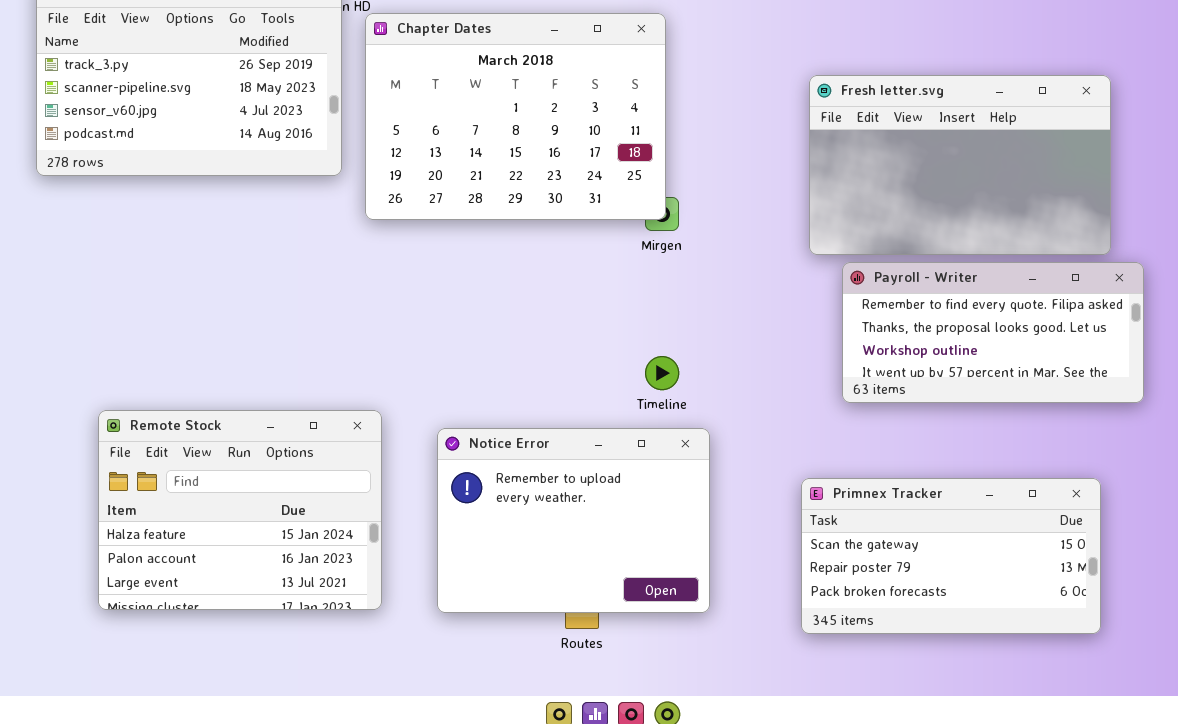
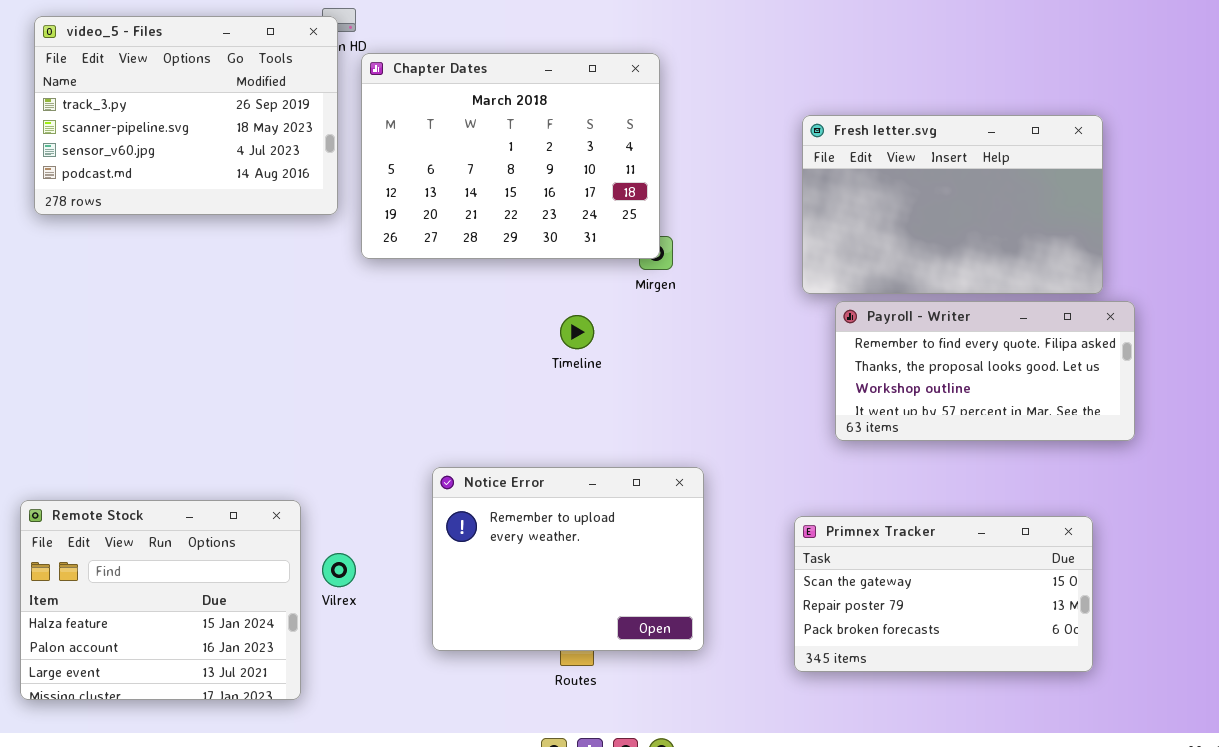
Timeline: [645,356,679,390] -> [560,315,594,349], moved
Remote Stock: [98,410,382,610] -> [20,500,301,700], moved

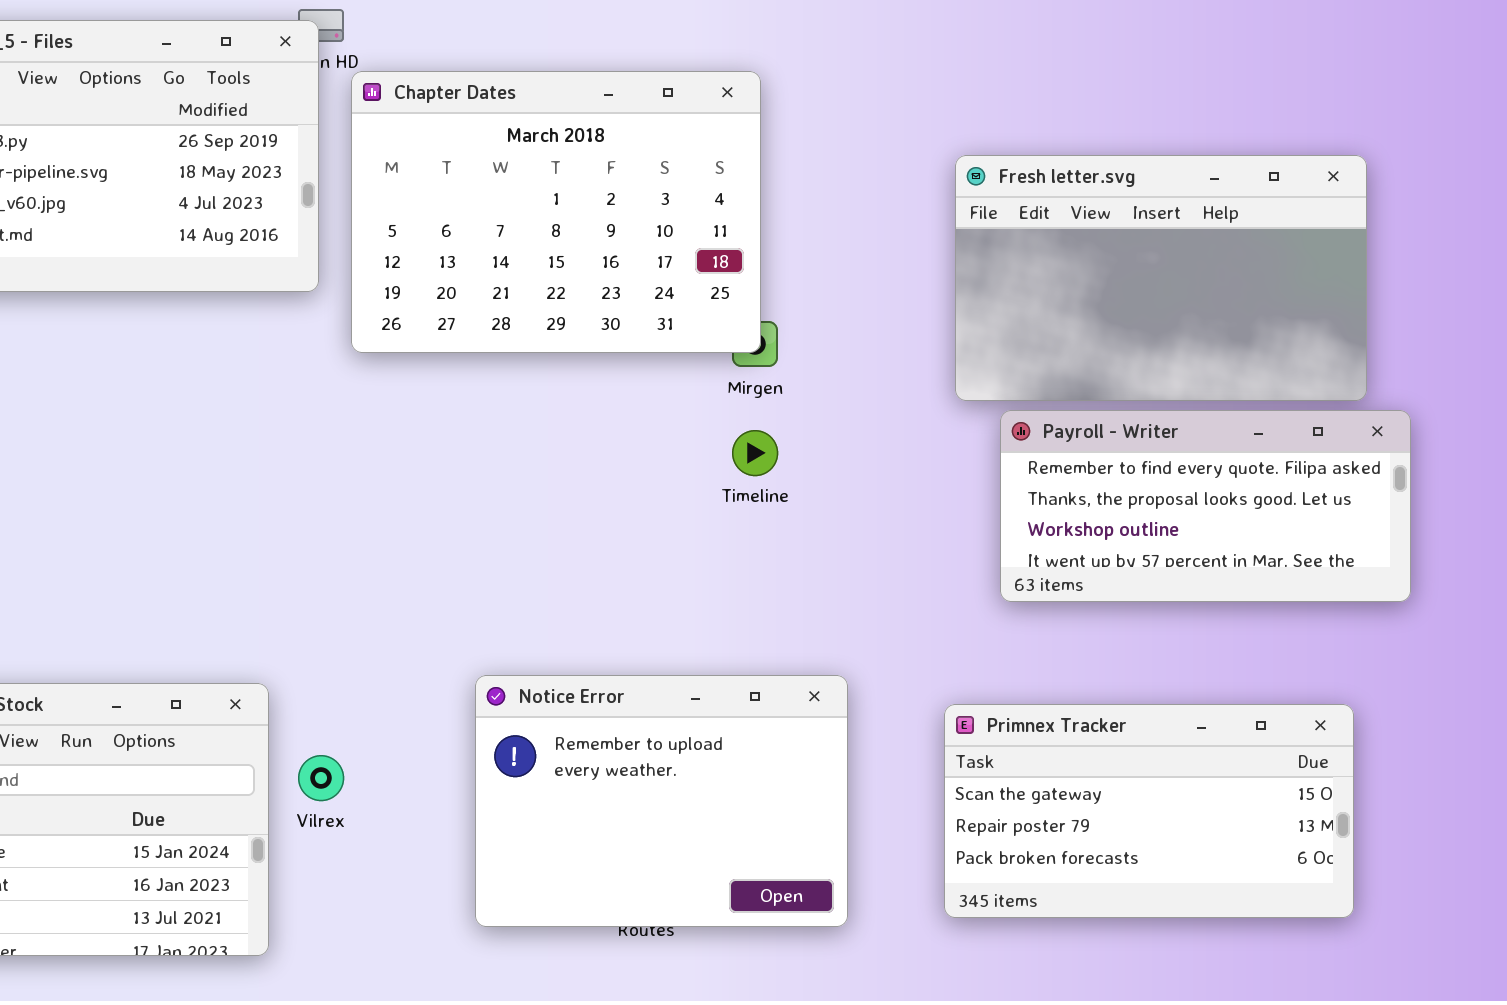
Timeline: [560,315,594,349] -> [732,430,778,476], moved
Notice Error: [432,467,704,651] -> [475,675,848,927], moved

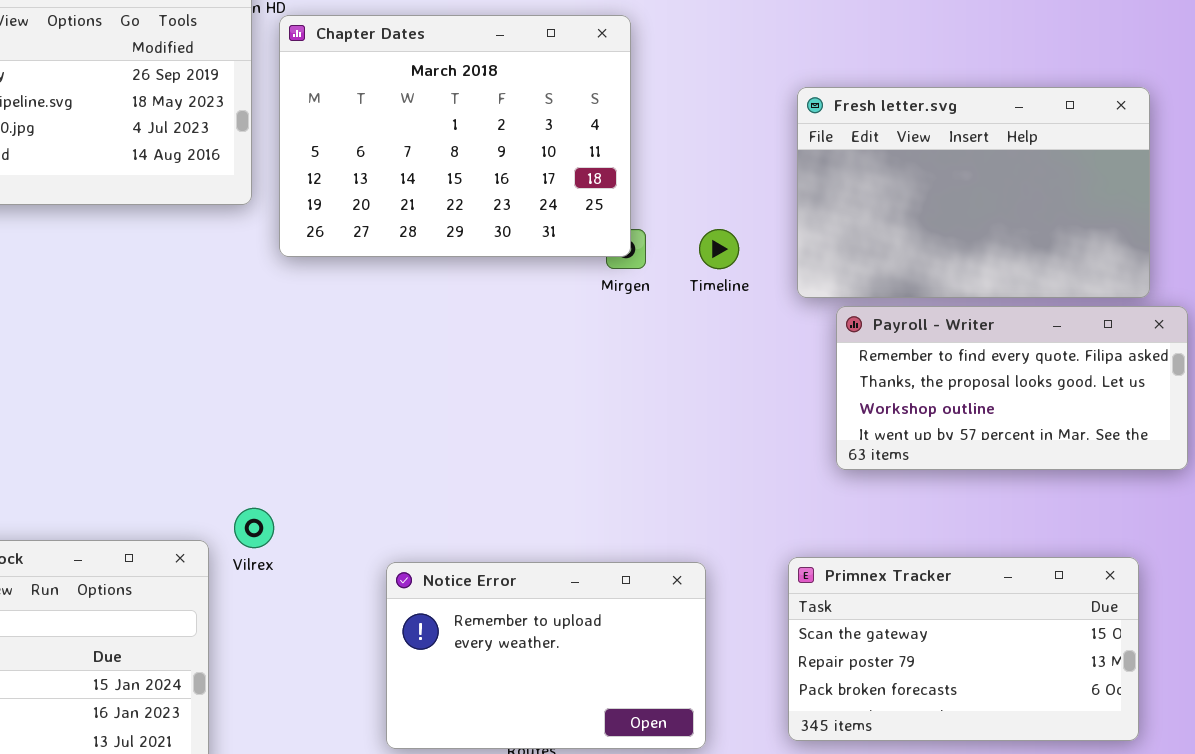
Timeline: [732,430,778,476] -> [699,229,739,269], moved
Notice Error: [475,675,848,927] -> [386,562,706,749], resized
Vilrex: [298,755,344,801] -> [234,508,274,548], moved

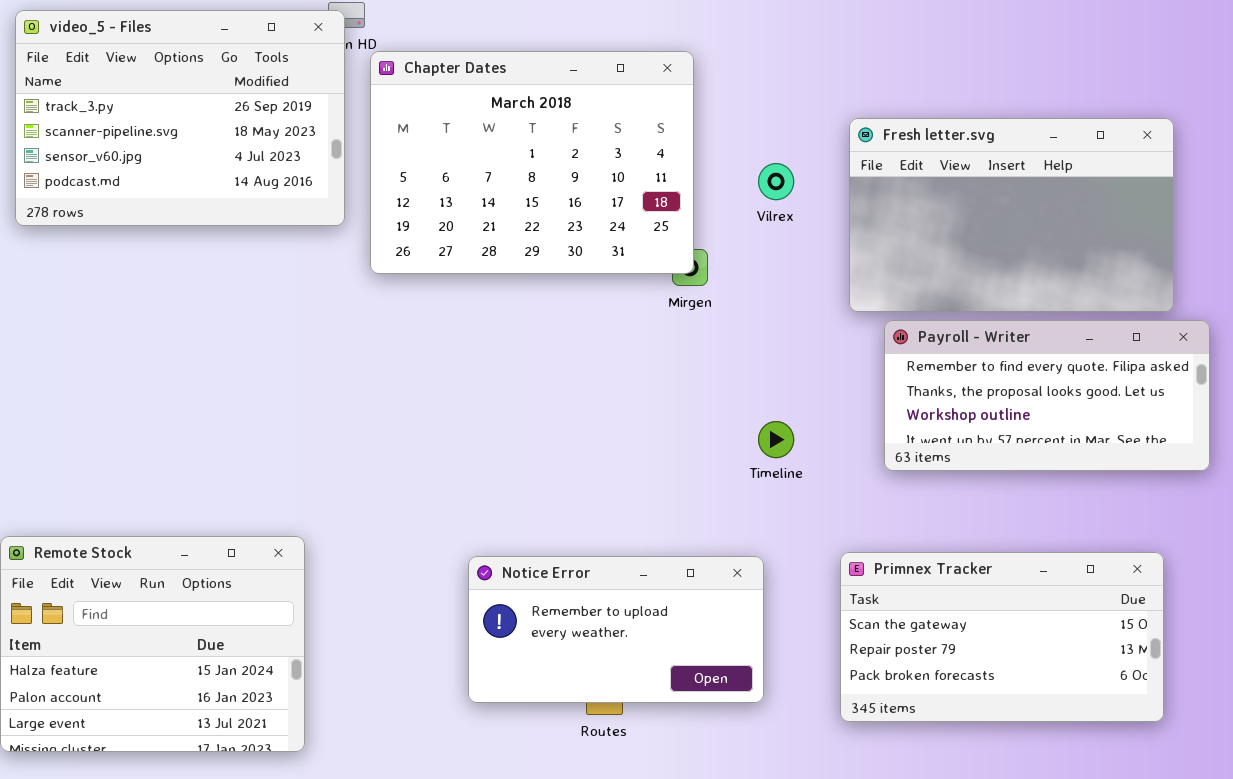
Timeline: [699,229,739,269] -> [758,421,794,458], moved
Vilrex: [234,508,274,548] -> [758,163,794,200], moved
Notice Error: [386,562,706,749] -> [468,556,764,703], resized

